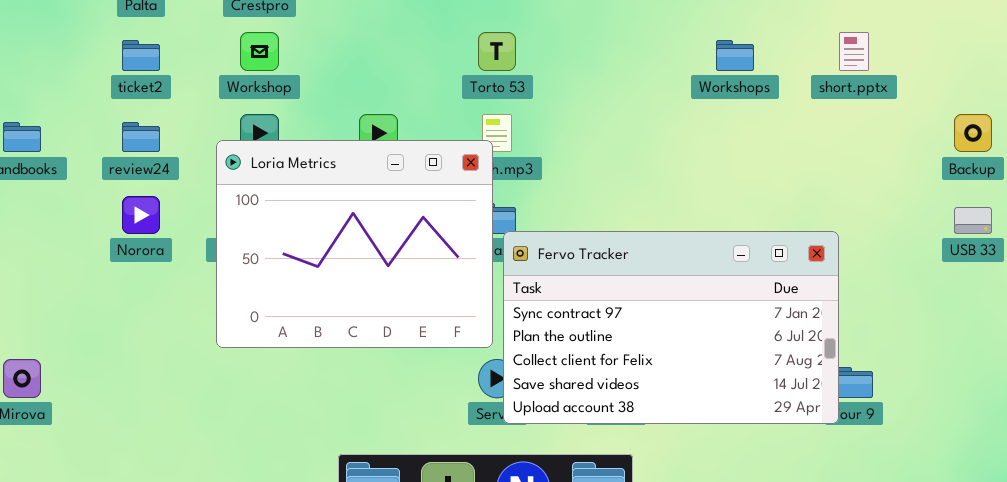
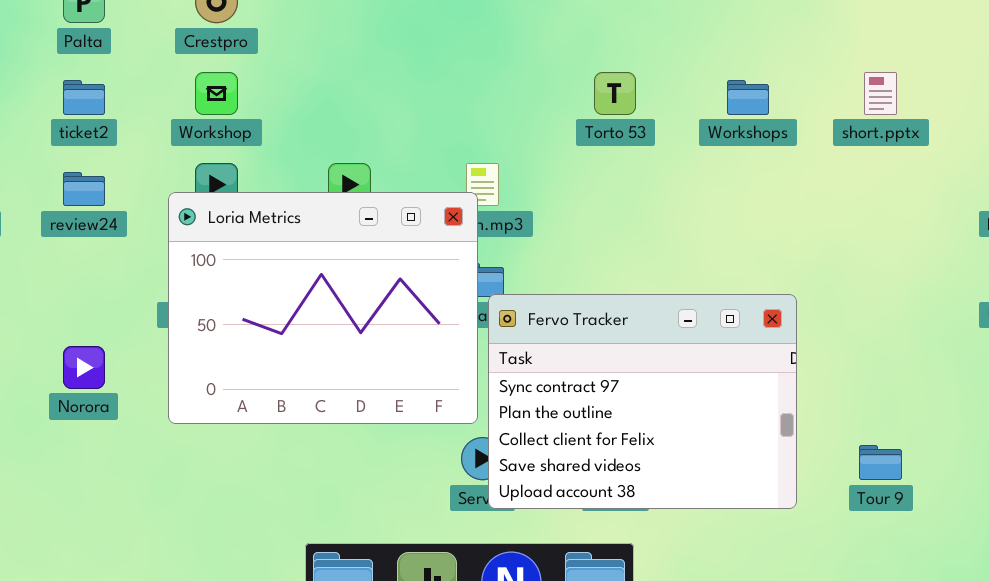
Torto 53: [478,32,516,71] -> [594,72,636,115], moved
Norora: [122,196,160,234] -> [63,346,105,389], moved
Fervo Tracker: [503,231,839,424] -> [488,294,797,509], resized

